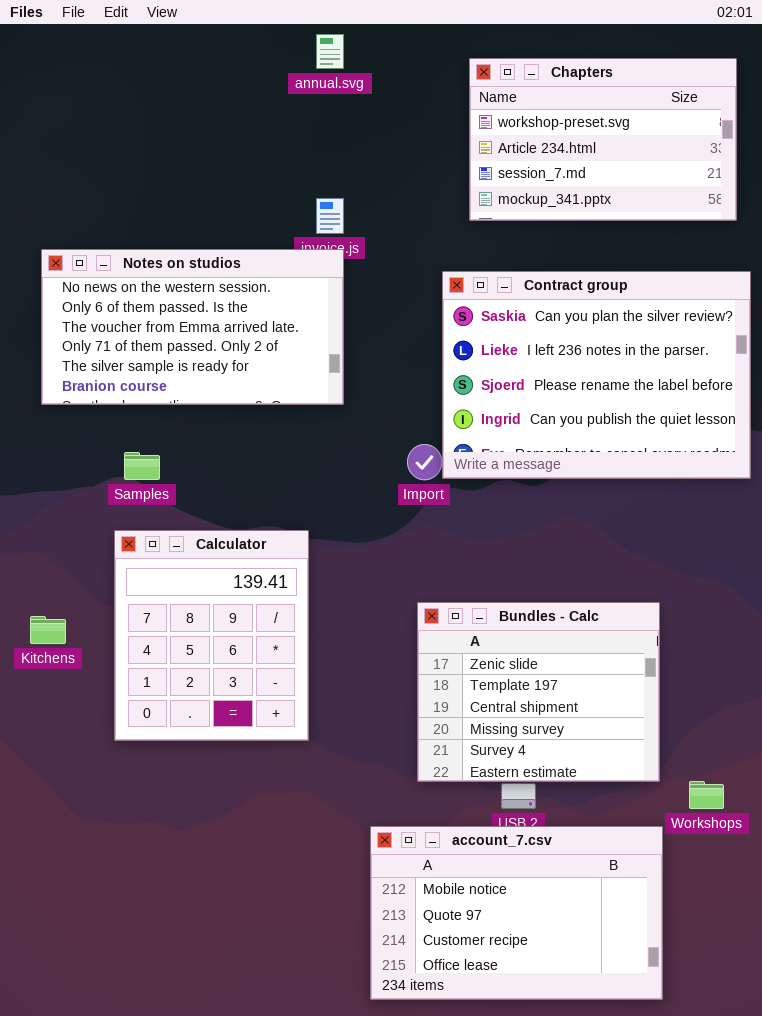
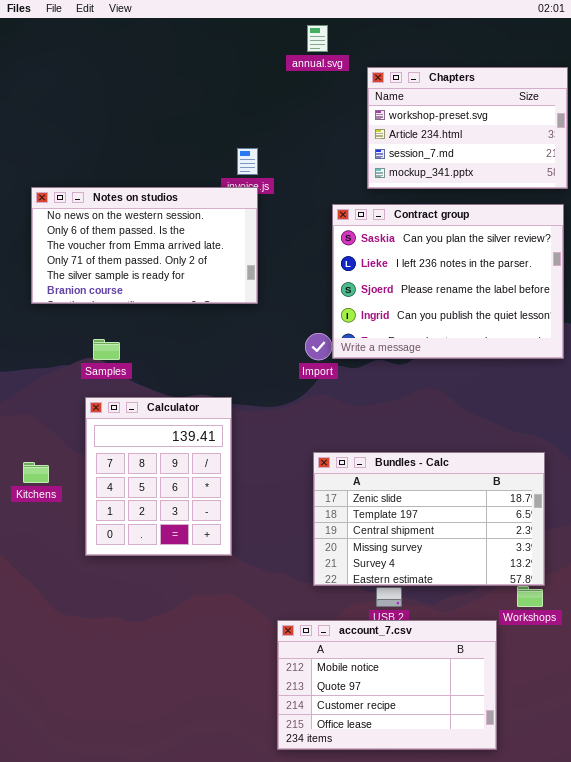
annual.svg: [316,34,344,69] -> [307,25,328,52], moved
Chapters: [469,58,737,221] -> [367,67,568,189], moved
Bundles - Calc: [417,602,660,782] -> [313,452,545,586], resized

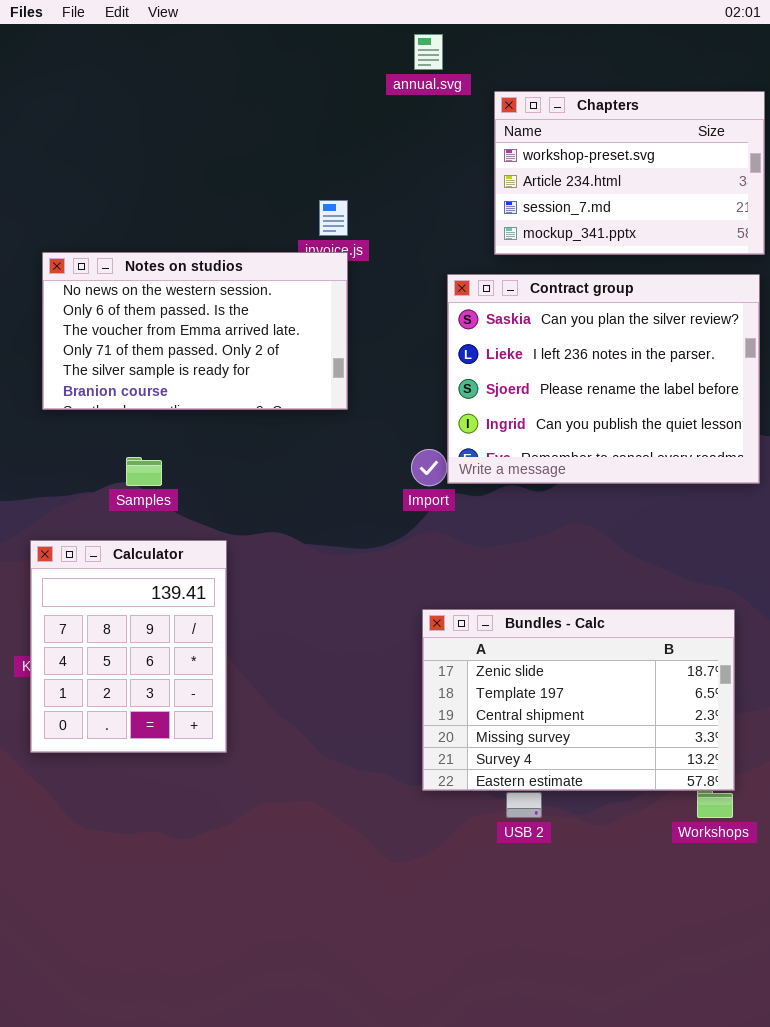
Calculator: [85,397,232,556] -> [30,540,227,753], moved
account_7.csv: [277,620,497,750] -> none, closed

